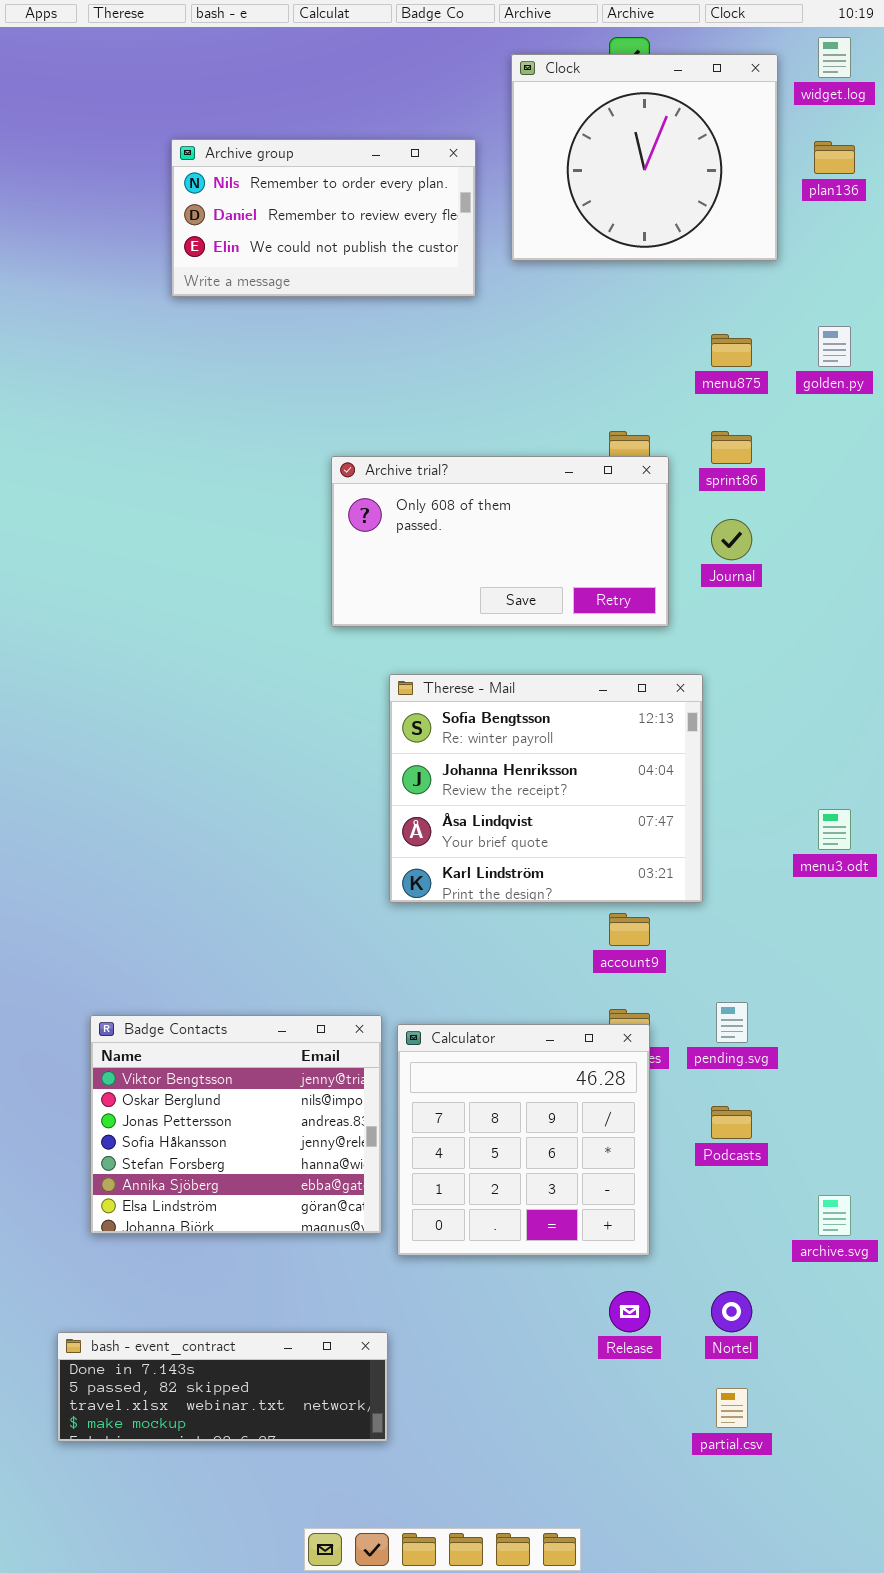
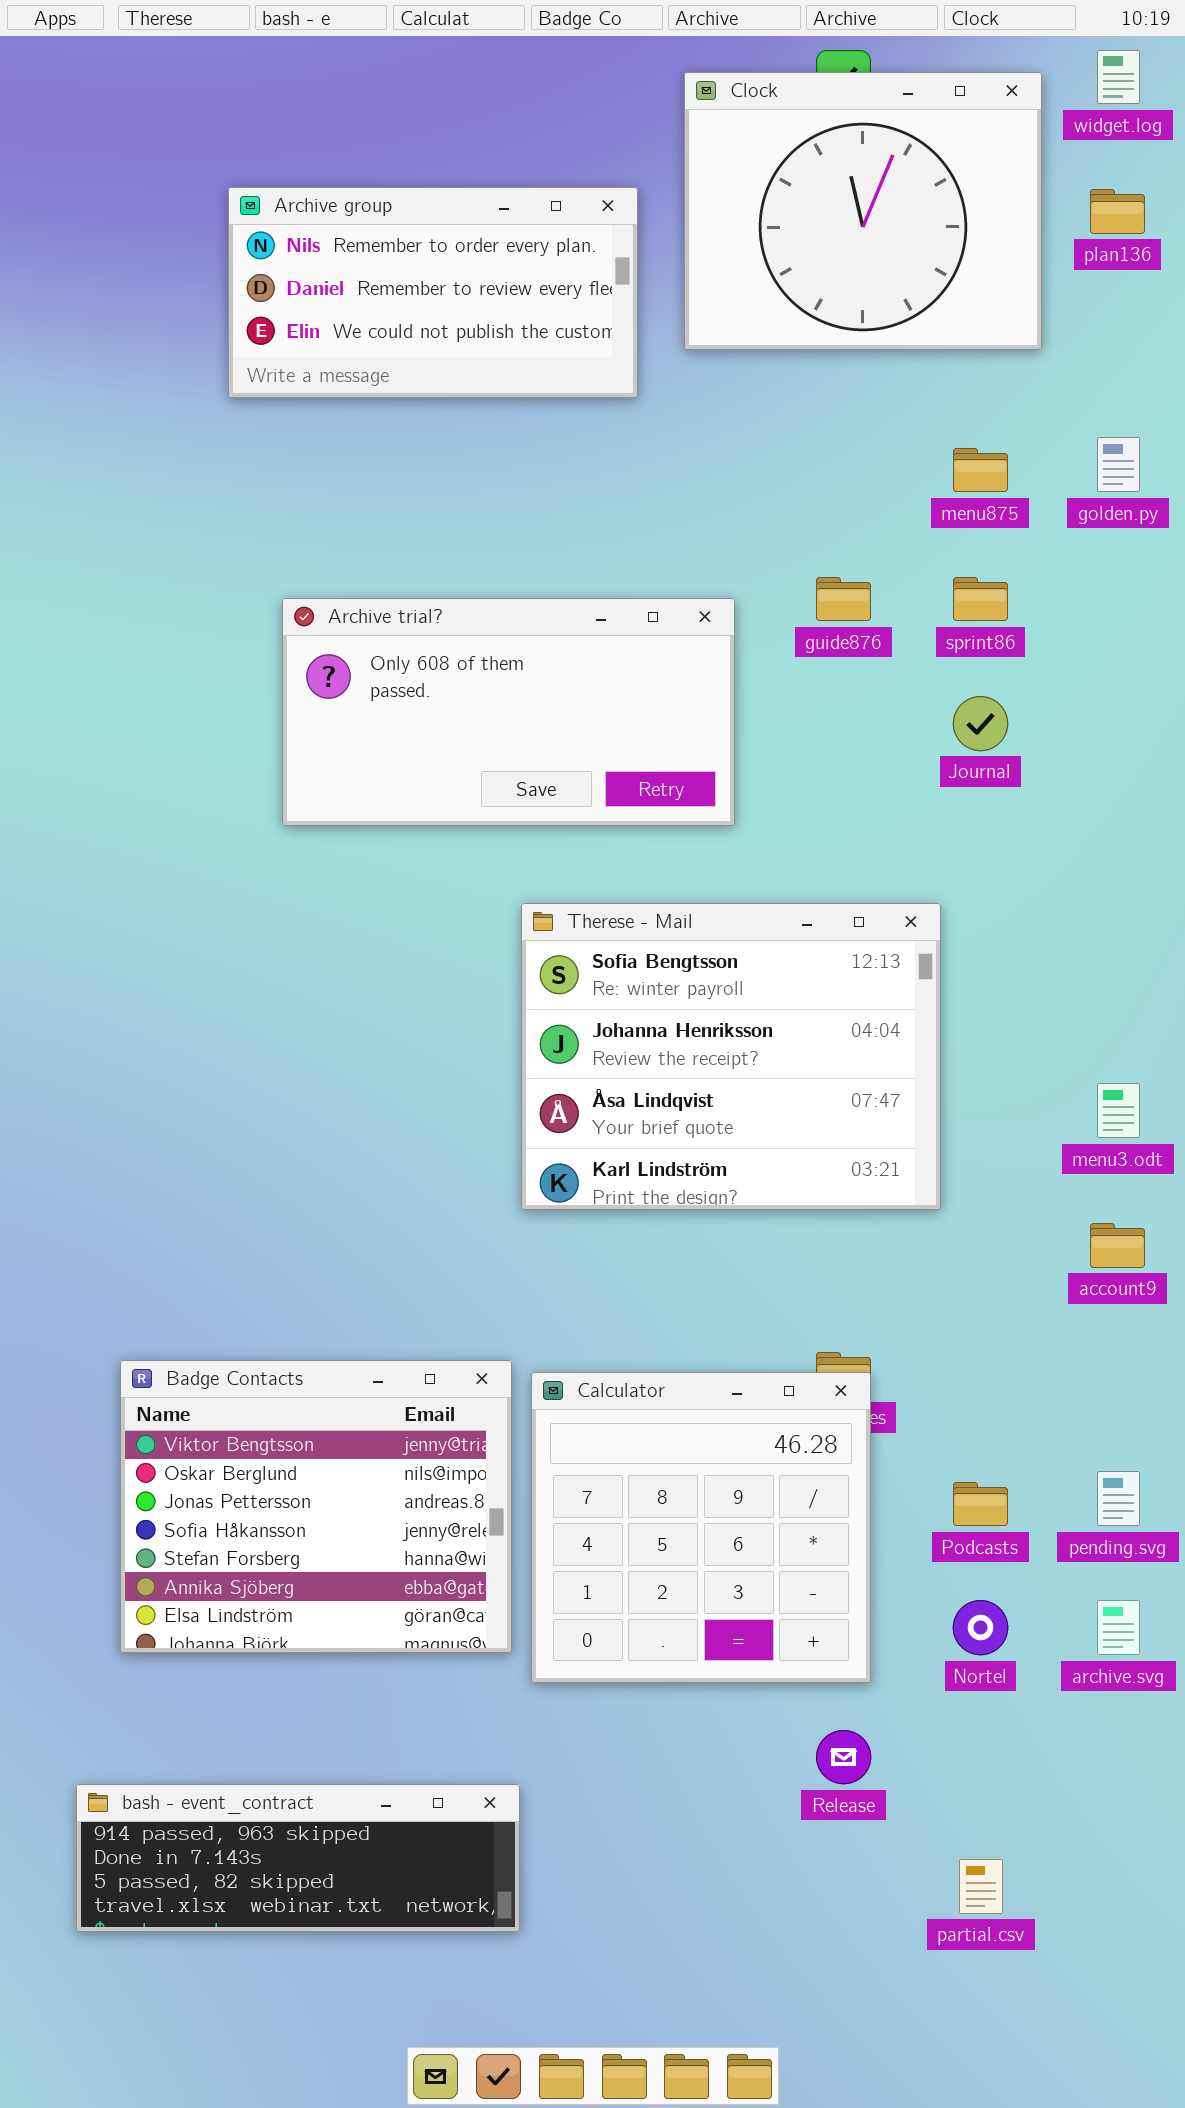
Archive trial?: [331,456,669,627] -> [282,598,735,826], moved
account9: [609,913,650,946] -> [1090,1223,1145,1268], moved
pending.svg: [716,1002,748,1043] -> [1097,1471,1140,1526], moved
Nortel: [711,1291,752,1332] -> [953,1600,1008,1655], moved
bash - event_contract: [57,1332,388,1442] -> [76,1784,520,1932], scrolled up 1 row

